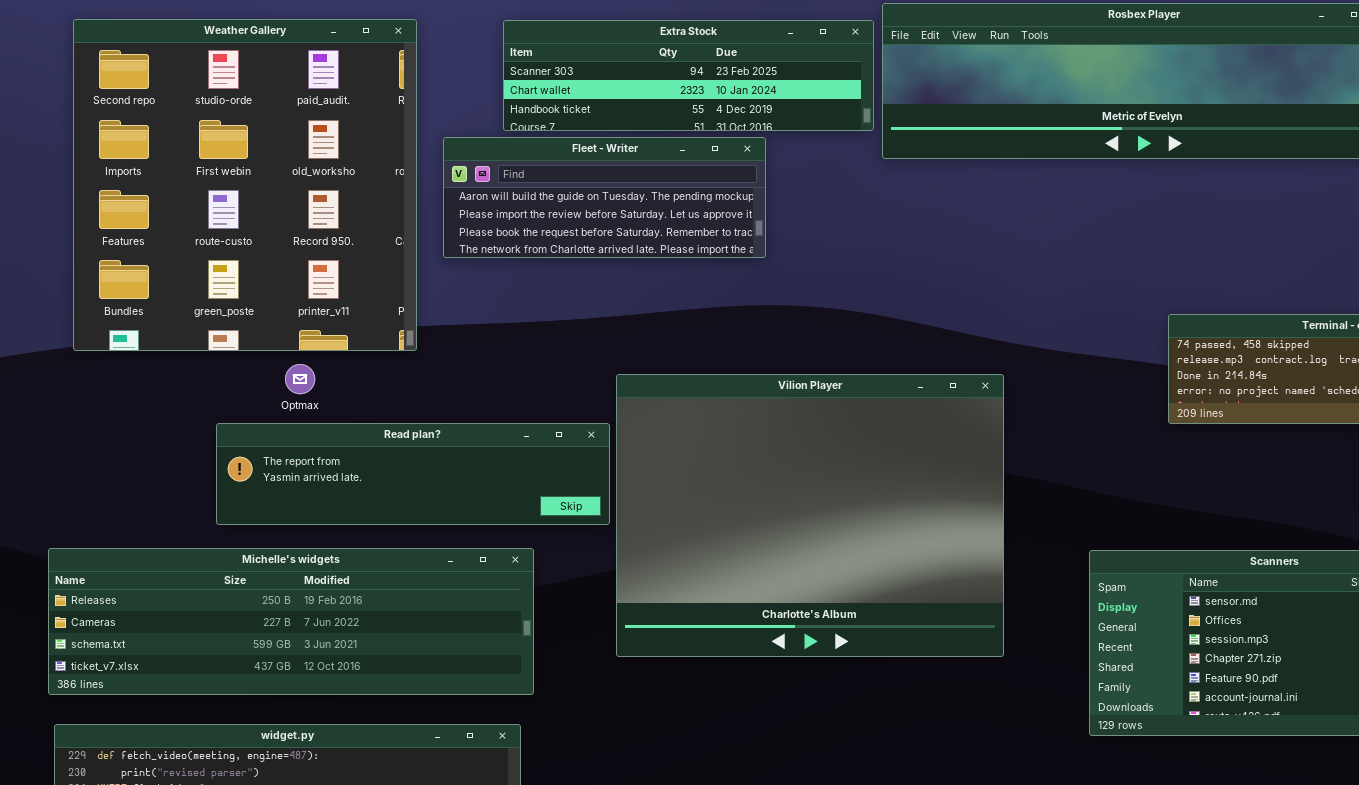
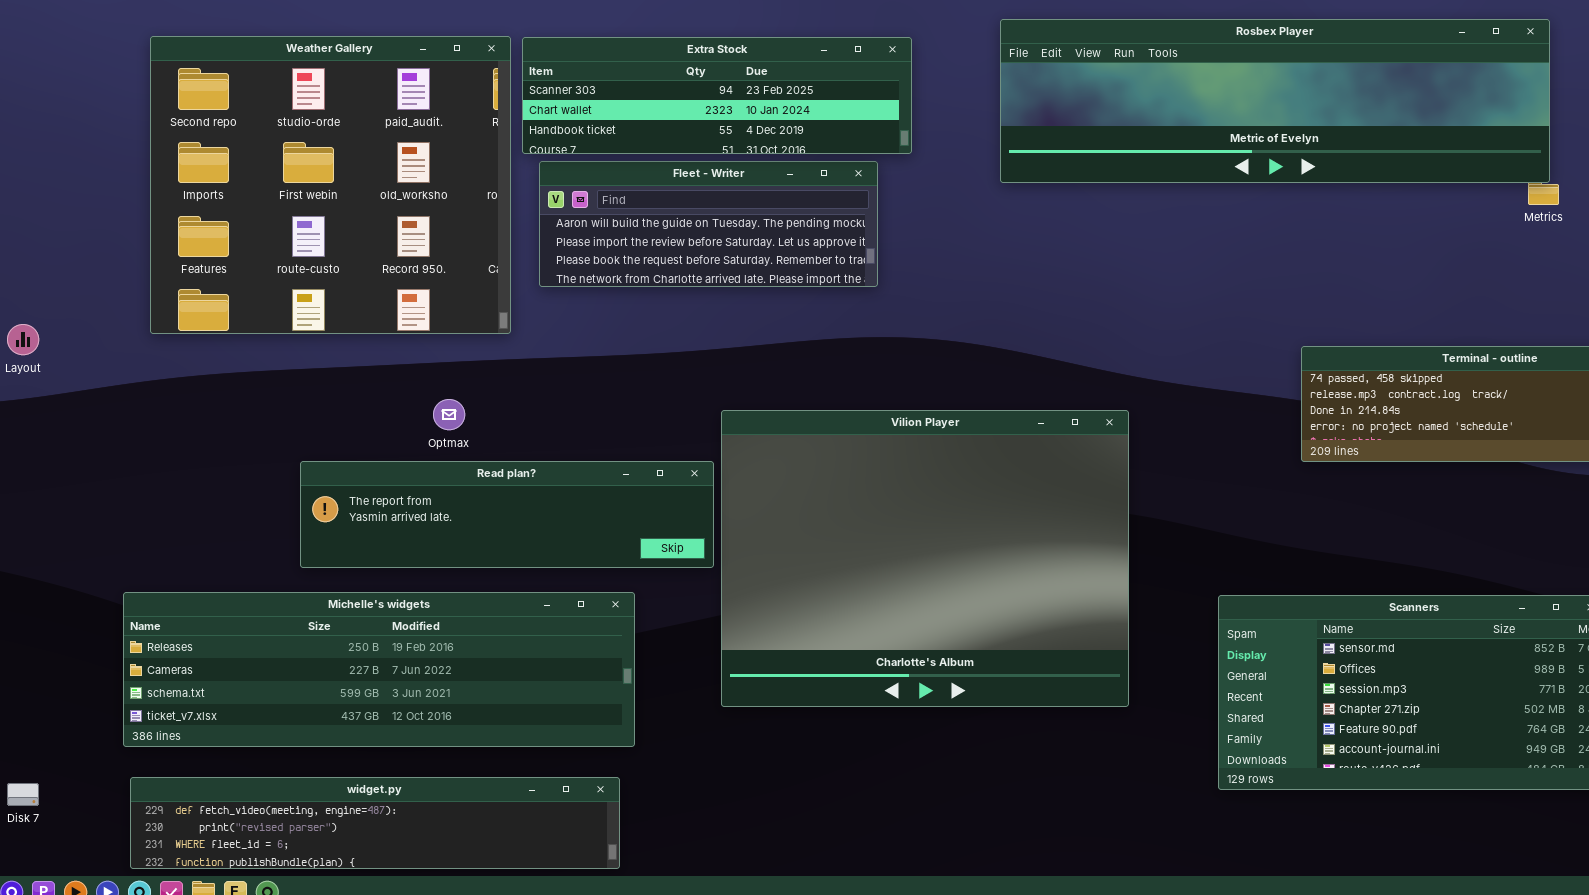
Weather Gallery: [73,19,417,351] -> [150,36,511,334], resized
Extra Stock: [503,20,874,131] -> [522,37,912,154], moved
Optmax: [285,364,315,394] -> [433,399,465,430], moved

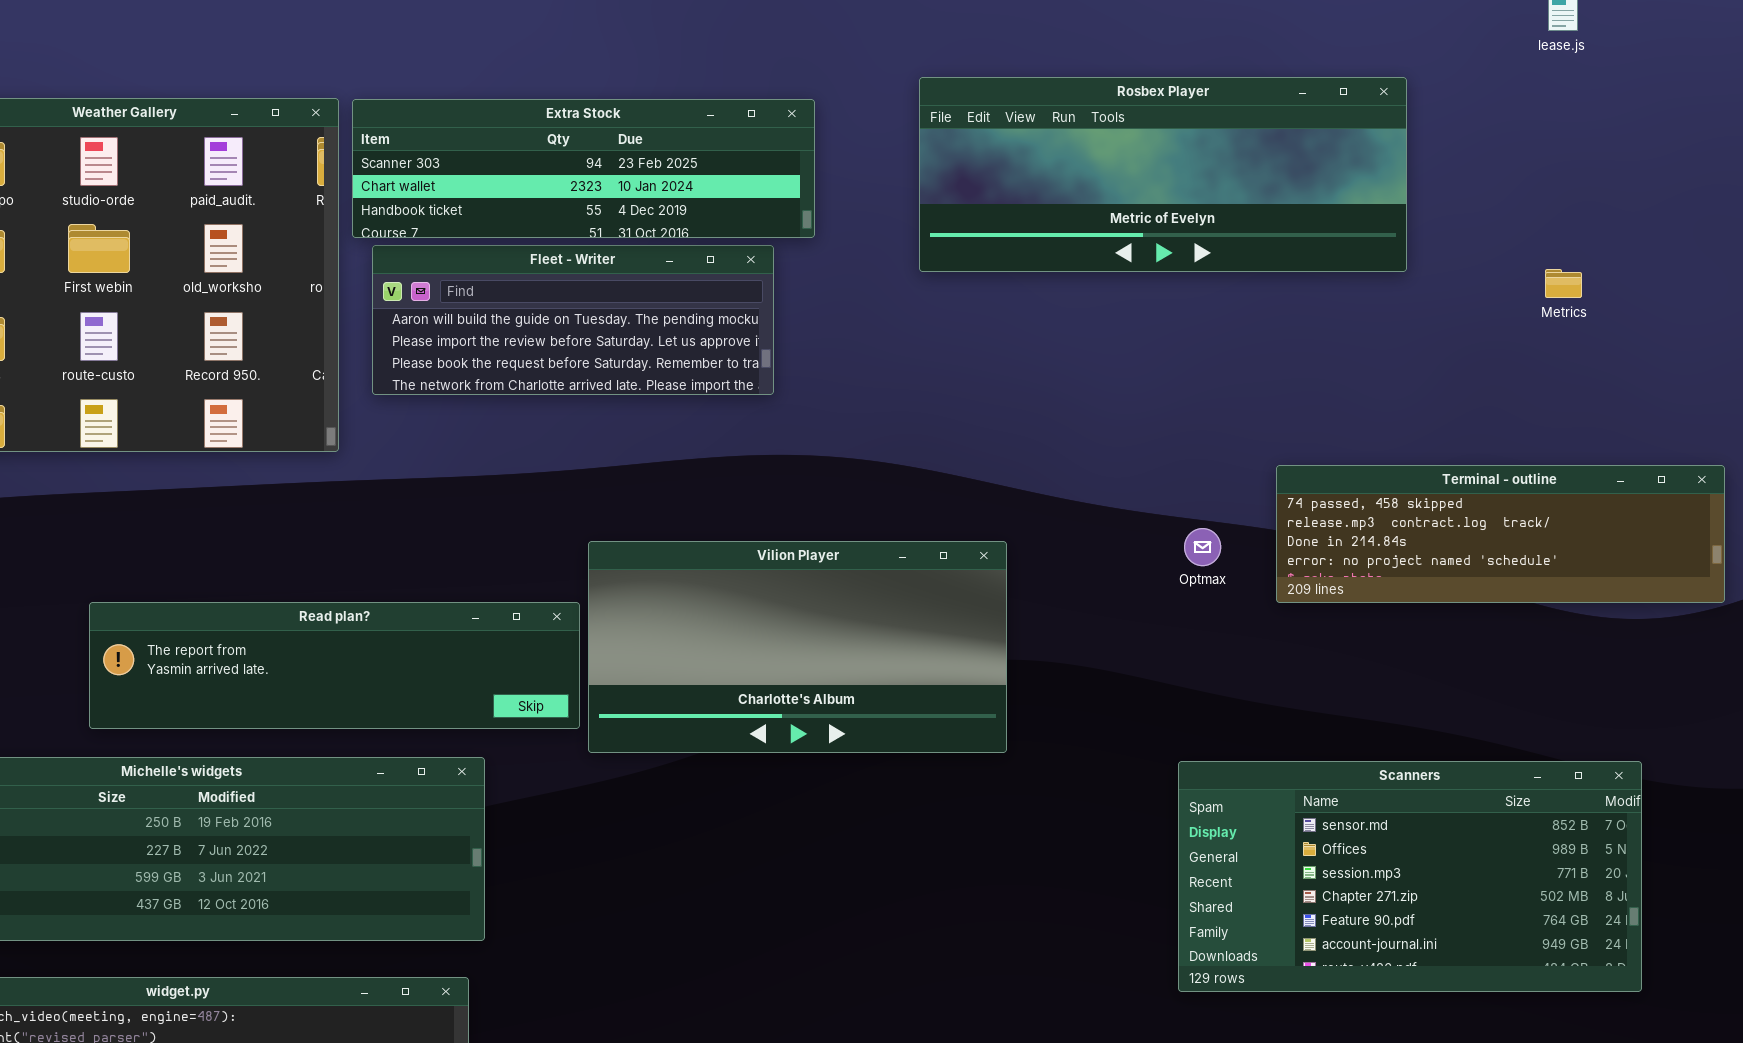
Rosbex Player: [1000,19,1550,183] -> [919,77,1407,272], resized
Optmax: [433,399,465,430] -> [1184,528,1221,566], moved
Vilion Player: [721,410,1129,707] -> [588,541,1007,753], resized

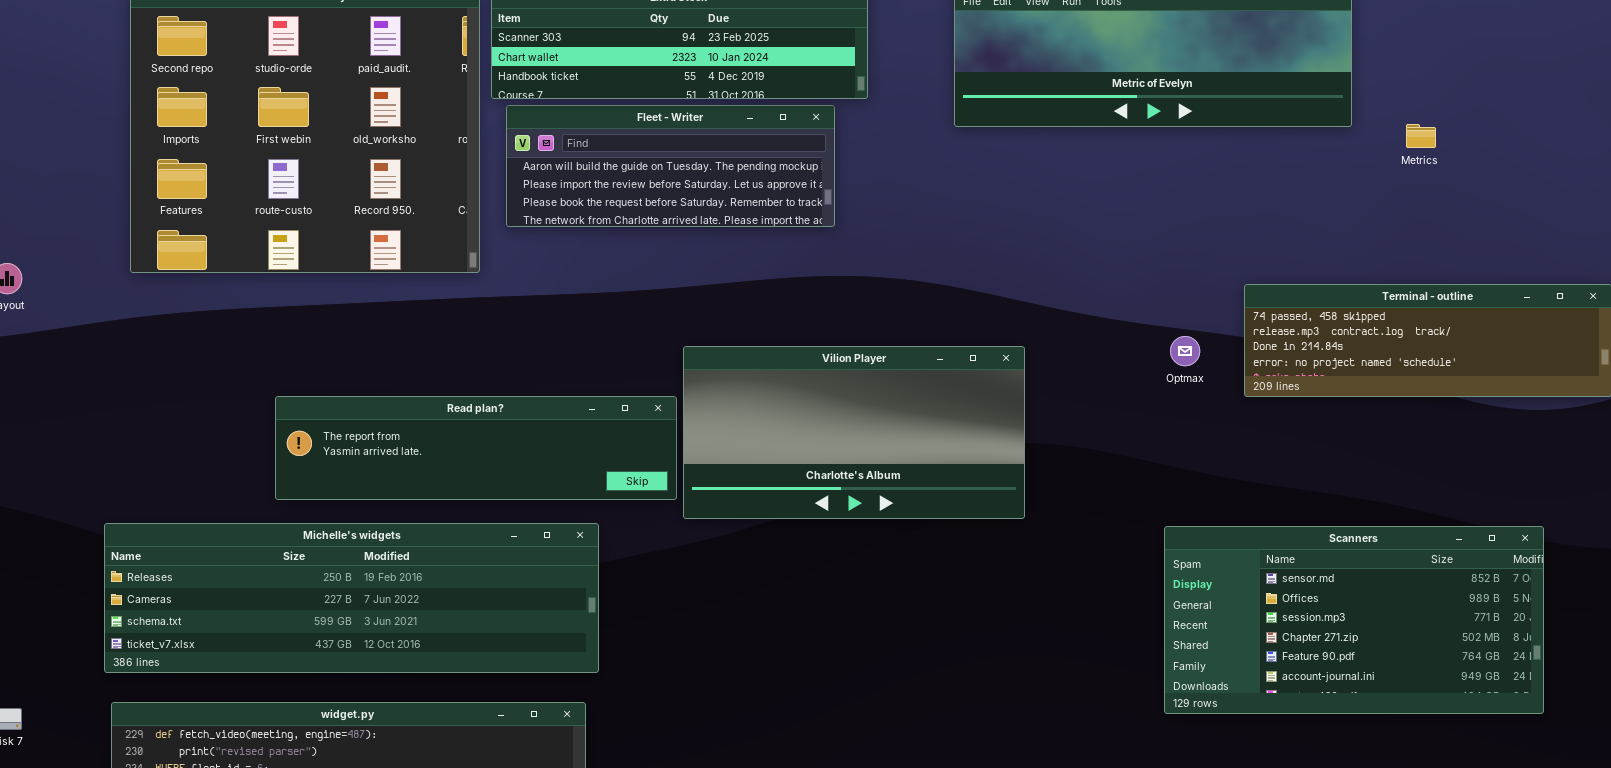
Metrics: [1545,269,1582,298] -> [1406,124,1436,148], moved

